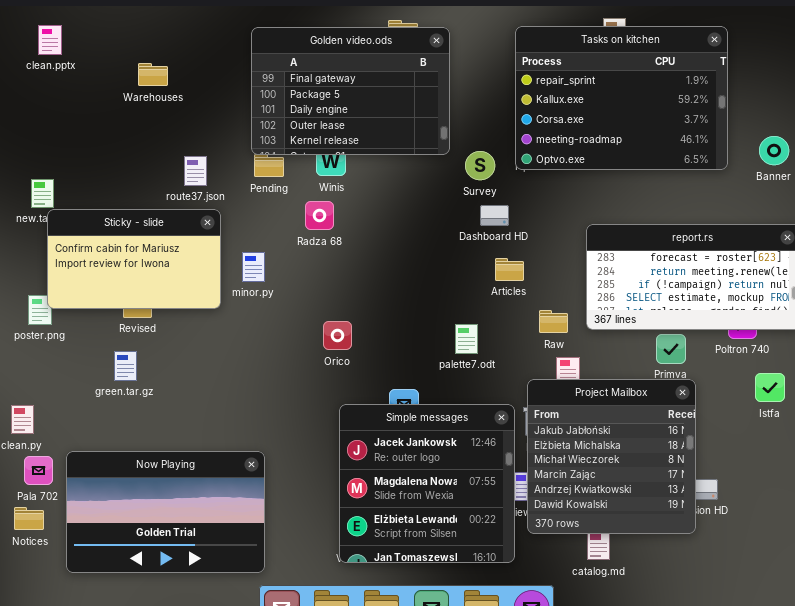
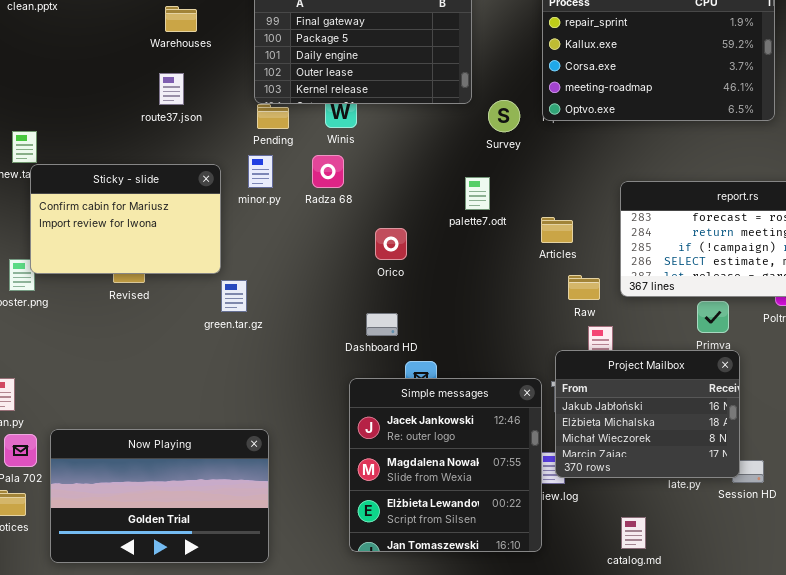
Warehouses: [138,63,168,86] -> [165,6,197,32], moved
route37.json: [184,156,207,186] -> [159,73,184,105], moved
Dashboard HD: [480,205,509,226] -> [366,313,398,336], moved
minor.py: [242,252,265,282] -> [248,155,273,188], moved
Articles: [495,258,524,281] -> [541,217,573,243], moved
Orico: [323,321,352,350] -> [375,228,407,260], moved
palette7.odt: [455,324,478,354] -> [465,177,490,210], moved
green.tar.gz: [114,351,137,381] -> [221,280,247,312], moved
Project Mailbox: [527,379,696,534] -> [555,350,740,478], resized

